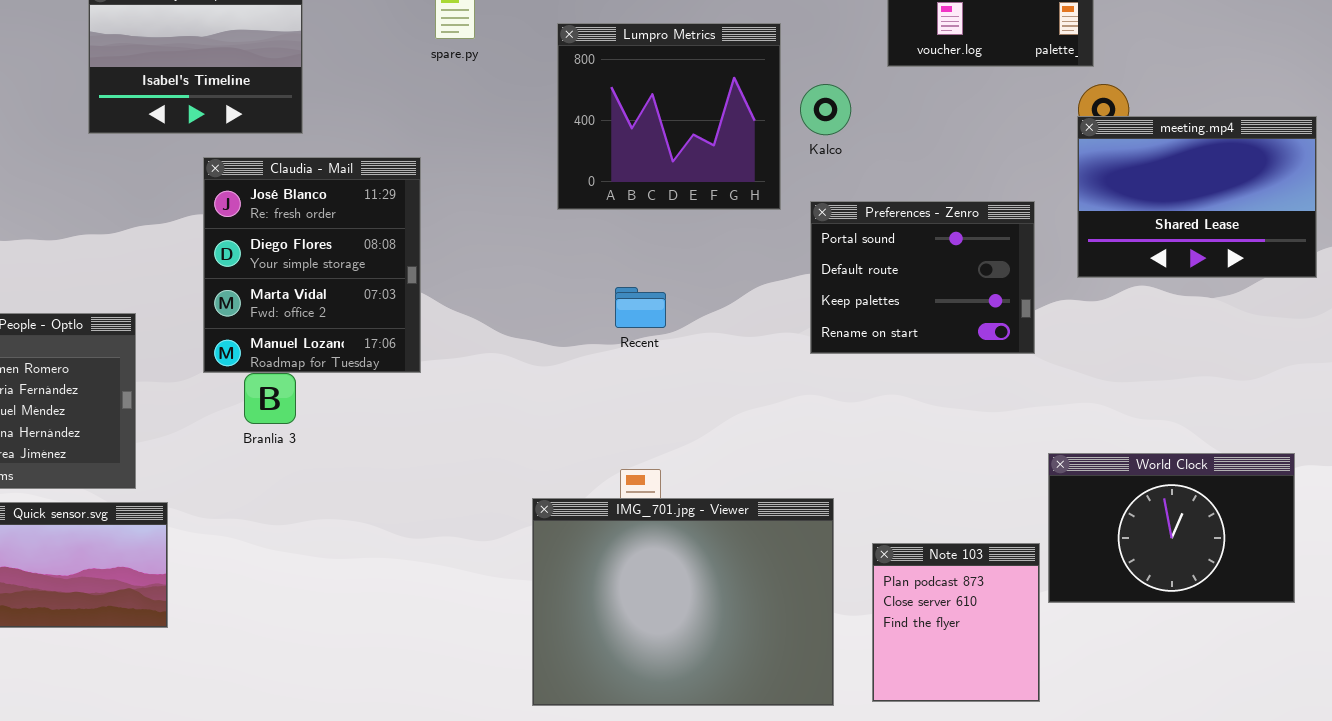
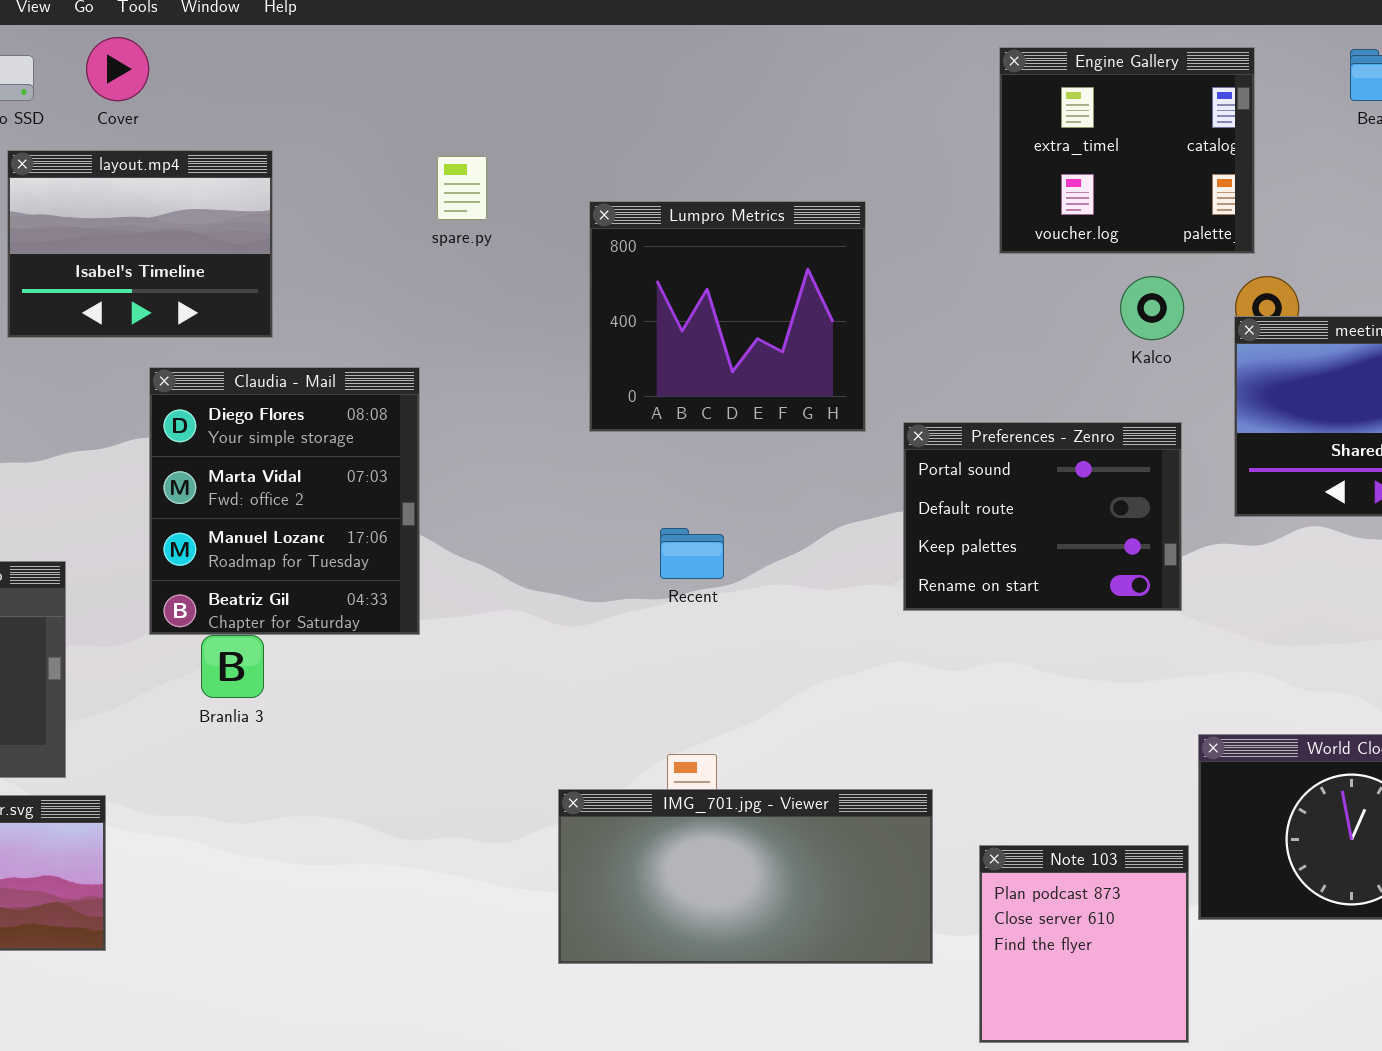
Kalco: [800,84,851,135] -> [1120,276,1184,340], moved
Claudia - Mail: [203,157,421,373] -> [149,367,420,635], scrolled down 1 row
IMG_701.jpg - Viewer: [532,498,834,706] -> [558,789,933,964], resized

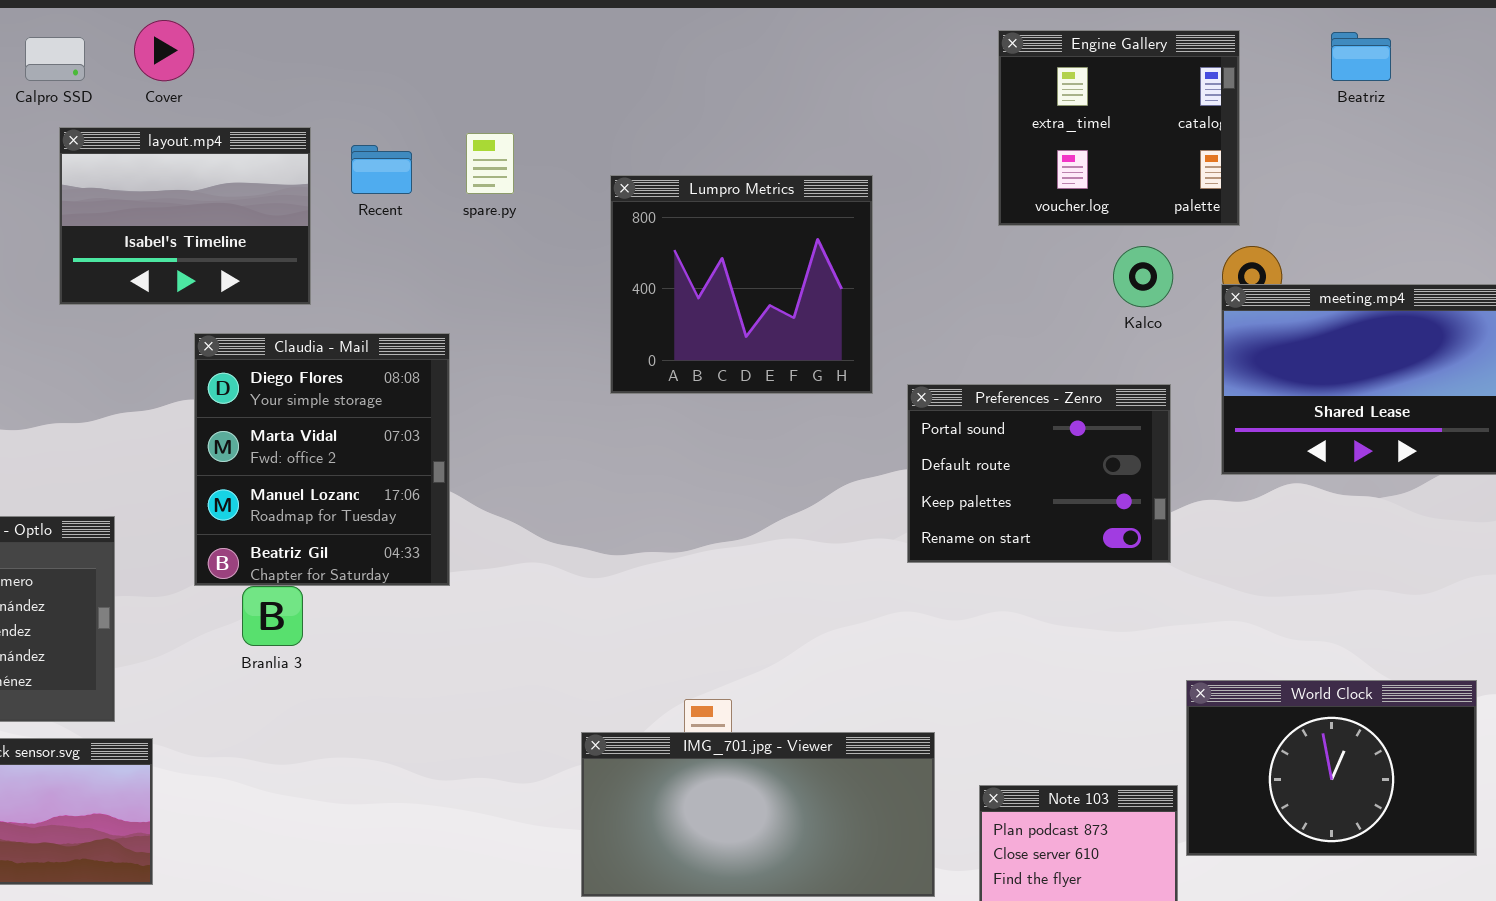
Recent: [660,528,724,579] -> [351,145,412,194], moved

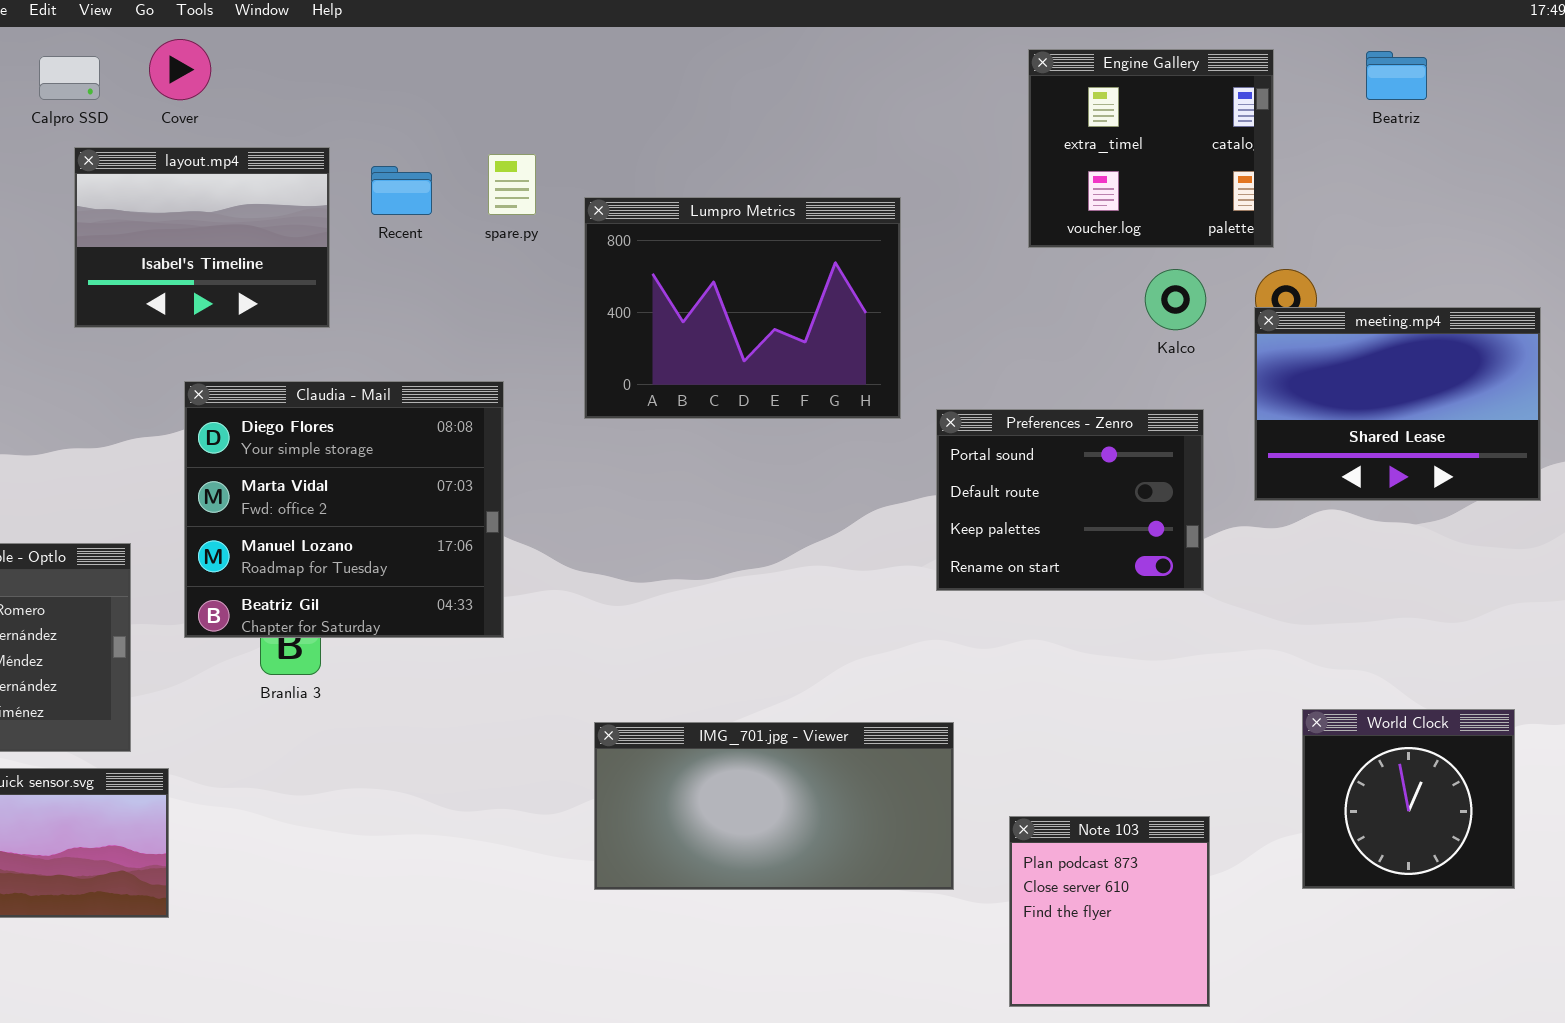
Lumpro Metrics: [610,175,873,394] -> [584,197,901,419], resized
Claudia - Mail: [194,333,450,586] -> [184,381,504,638], moved, resized
World Clock: [1186,680,1477,856] -> [1302,709,1515,889], resized
IMG_701.jpg - Viewer: [581,732,935,897] -> [594,722,954,890], moved

